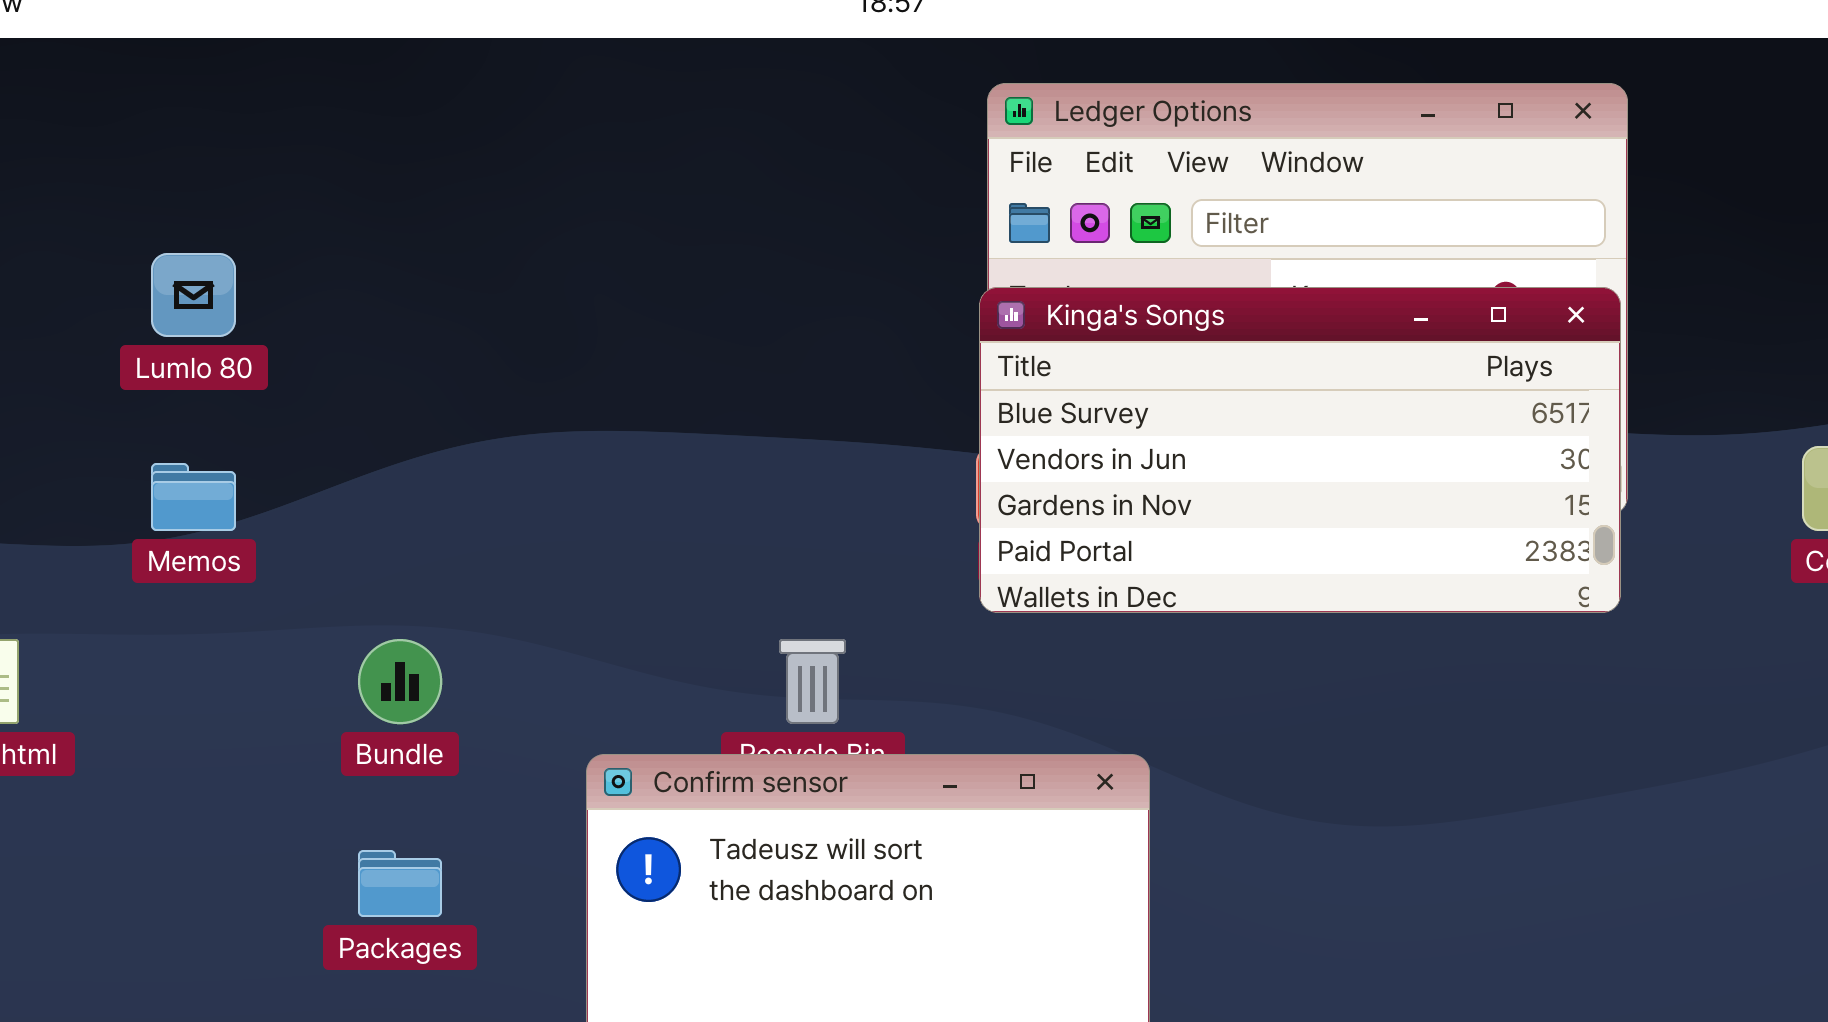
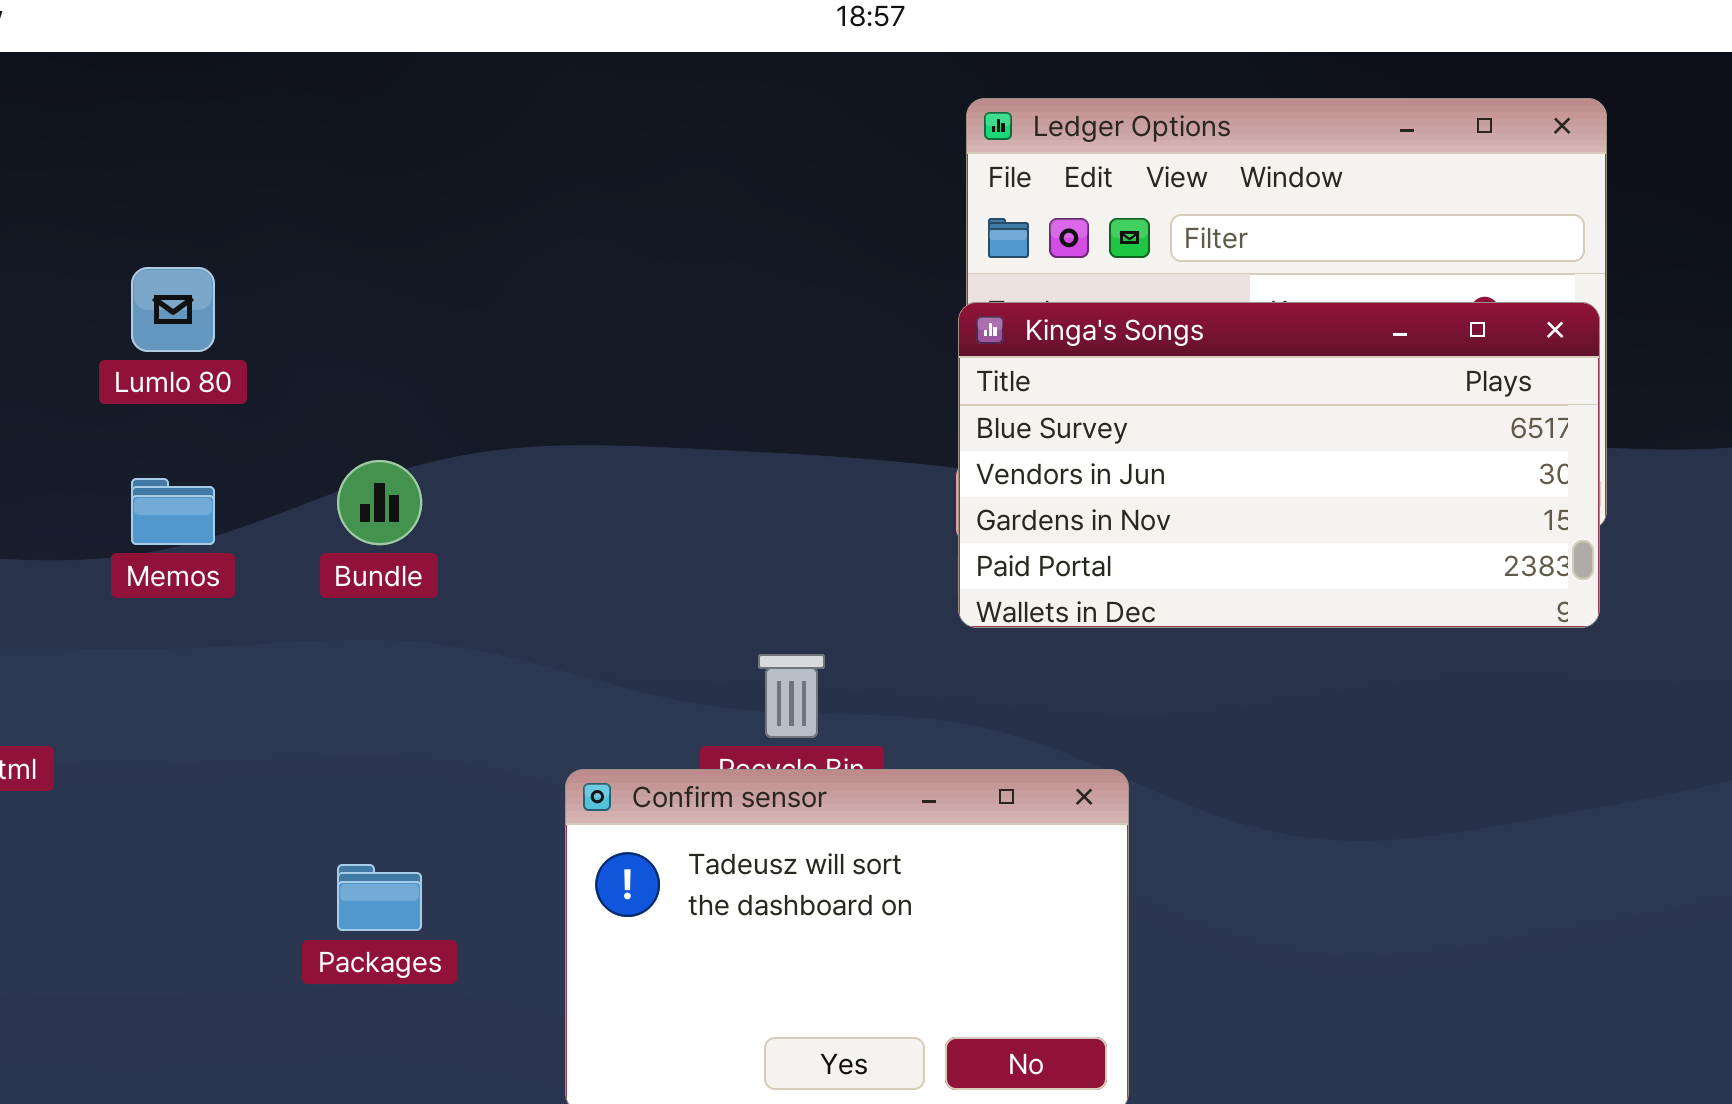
Bundle: [358,639,442,724] -> [337,460,422,545], moved

